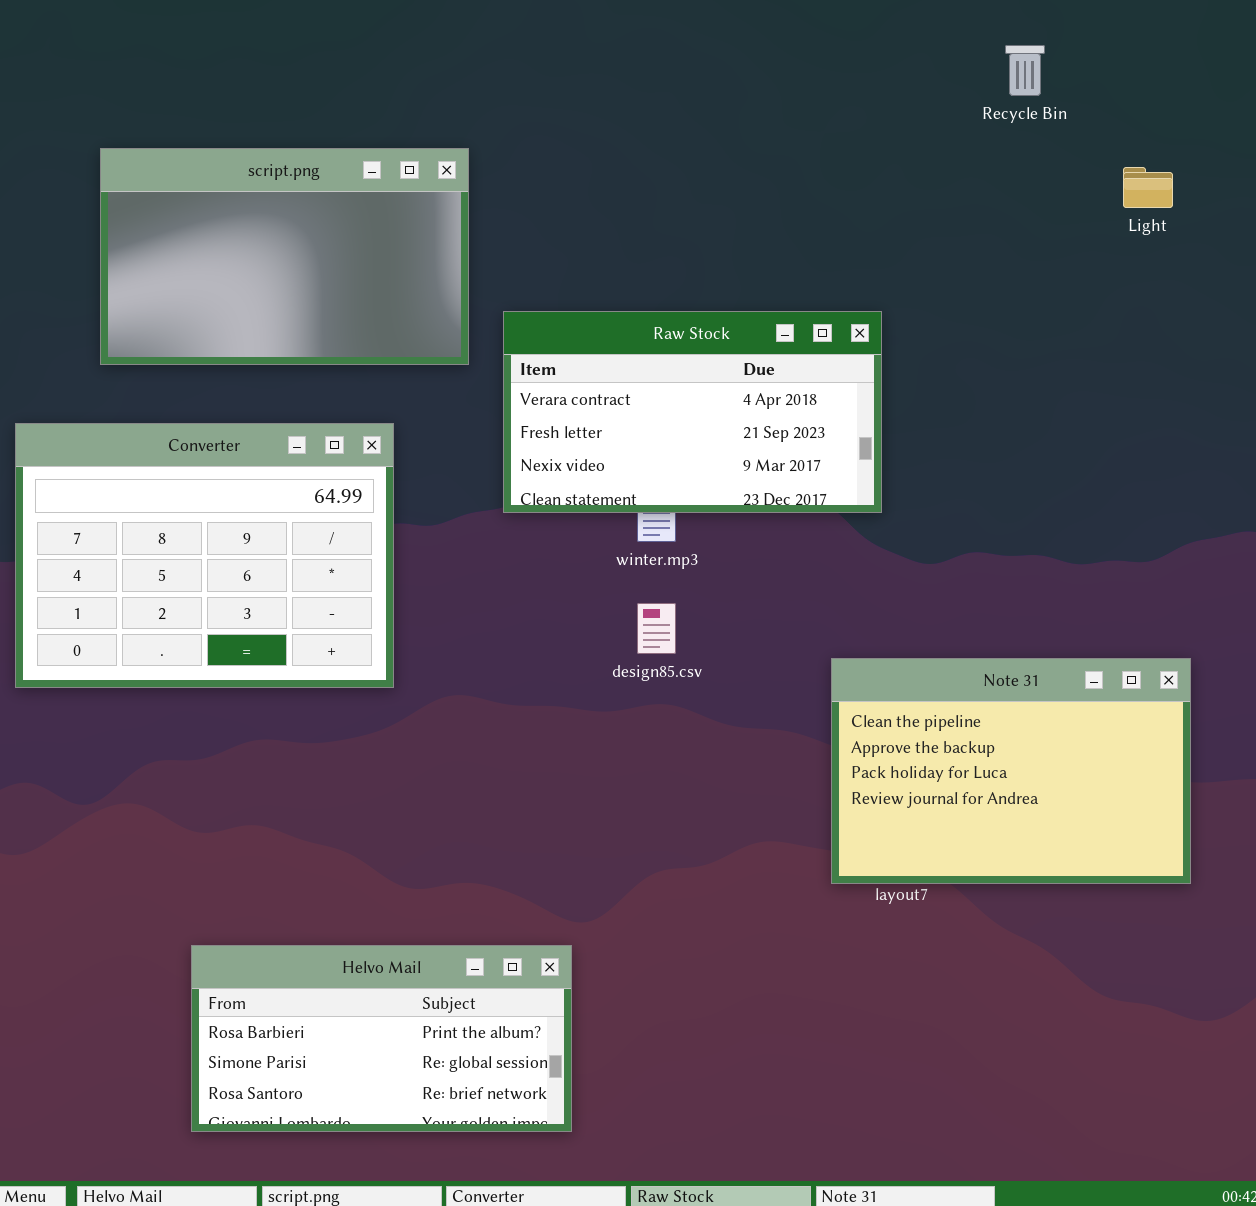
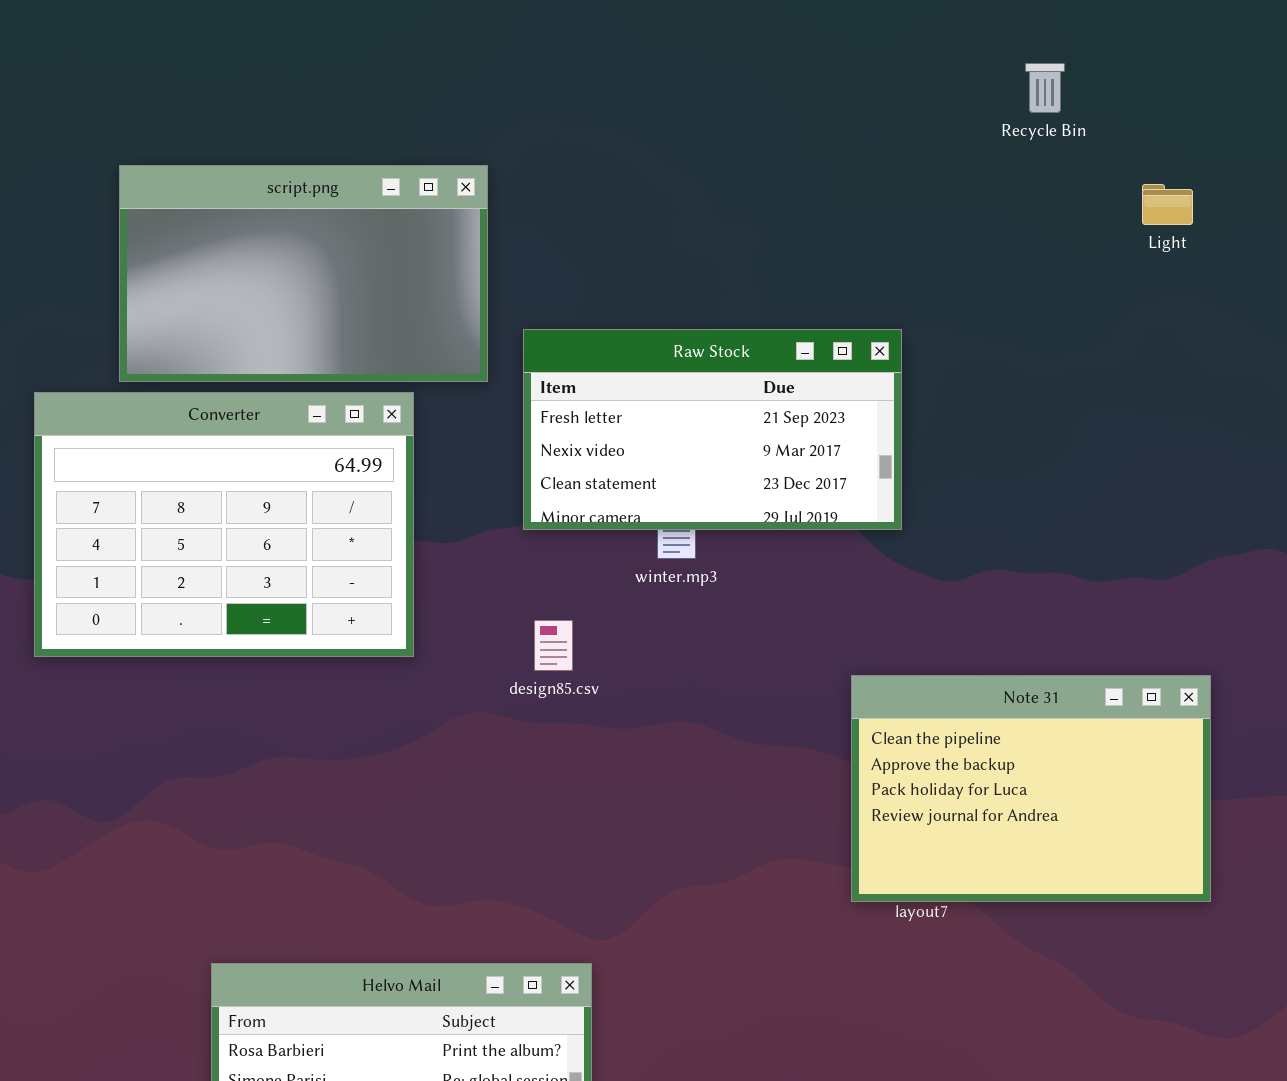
Raw Stock: [503,311,882,513] -> [523,329,902,530], scrolled down 1 row
Converter: [15,423,394,688] -> [34,392,414,657], moved
design85.csv: [637,603,676,654] -> [534,620,573,671], moved

